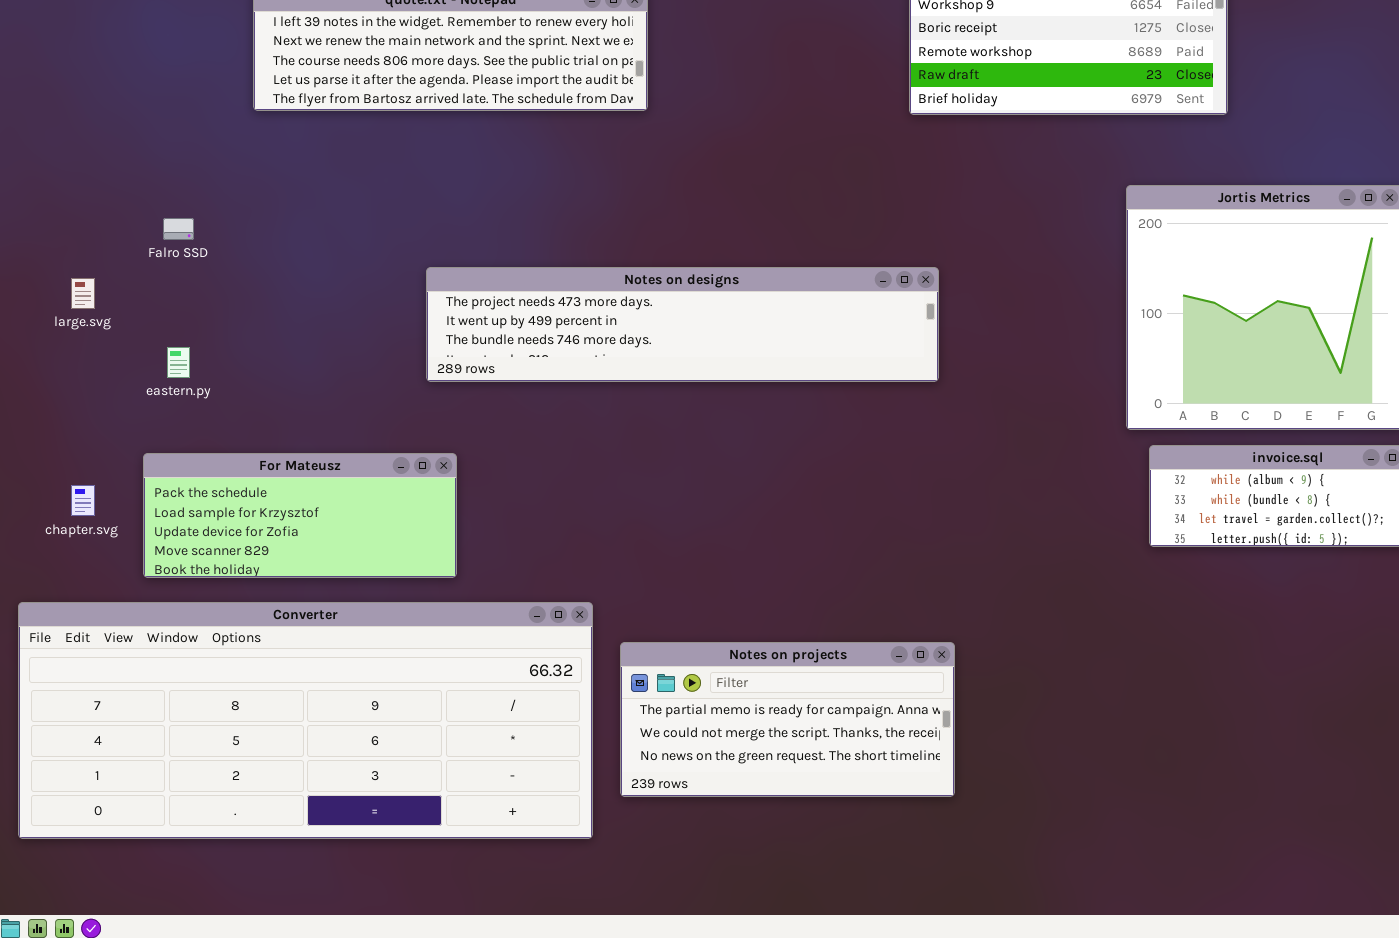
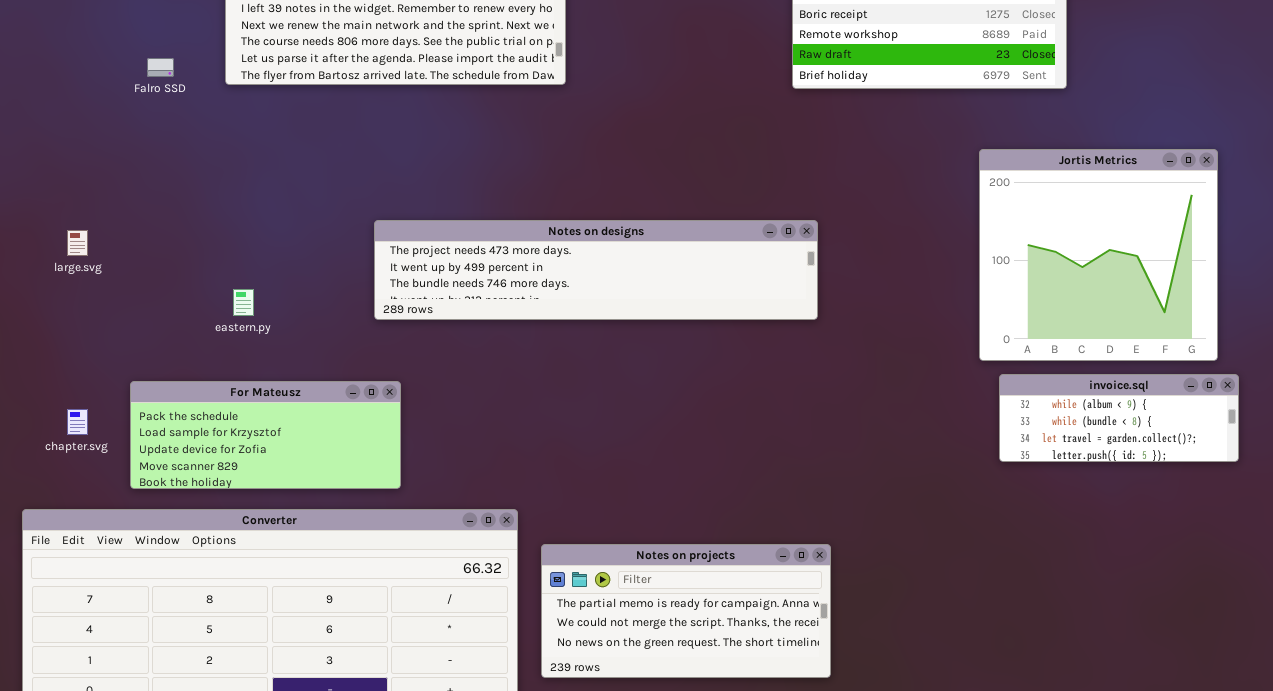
Falro SSD: [163,218,194,240] -> [147,58,174,77], moved
eastern.py: [167,347,190,378] -> [233,289,254,316], moved

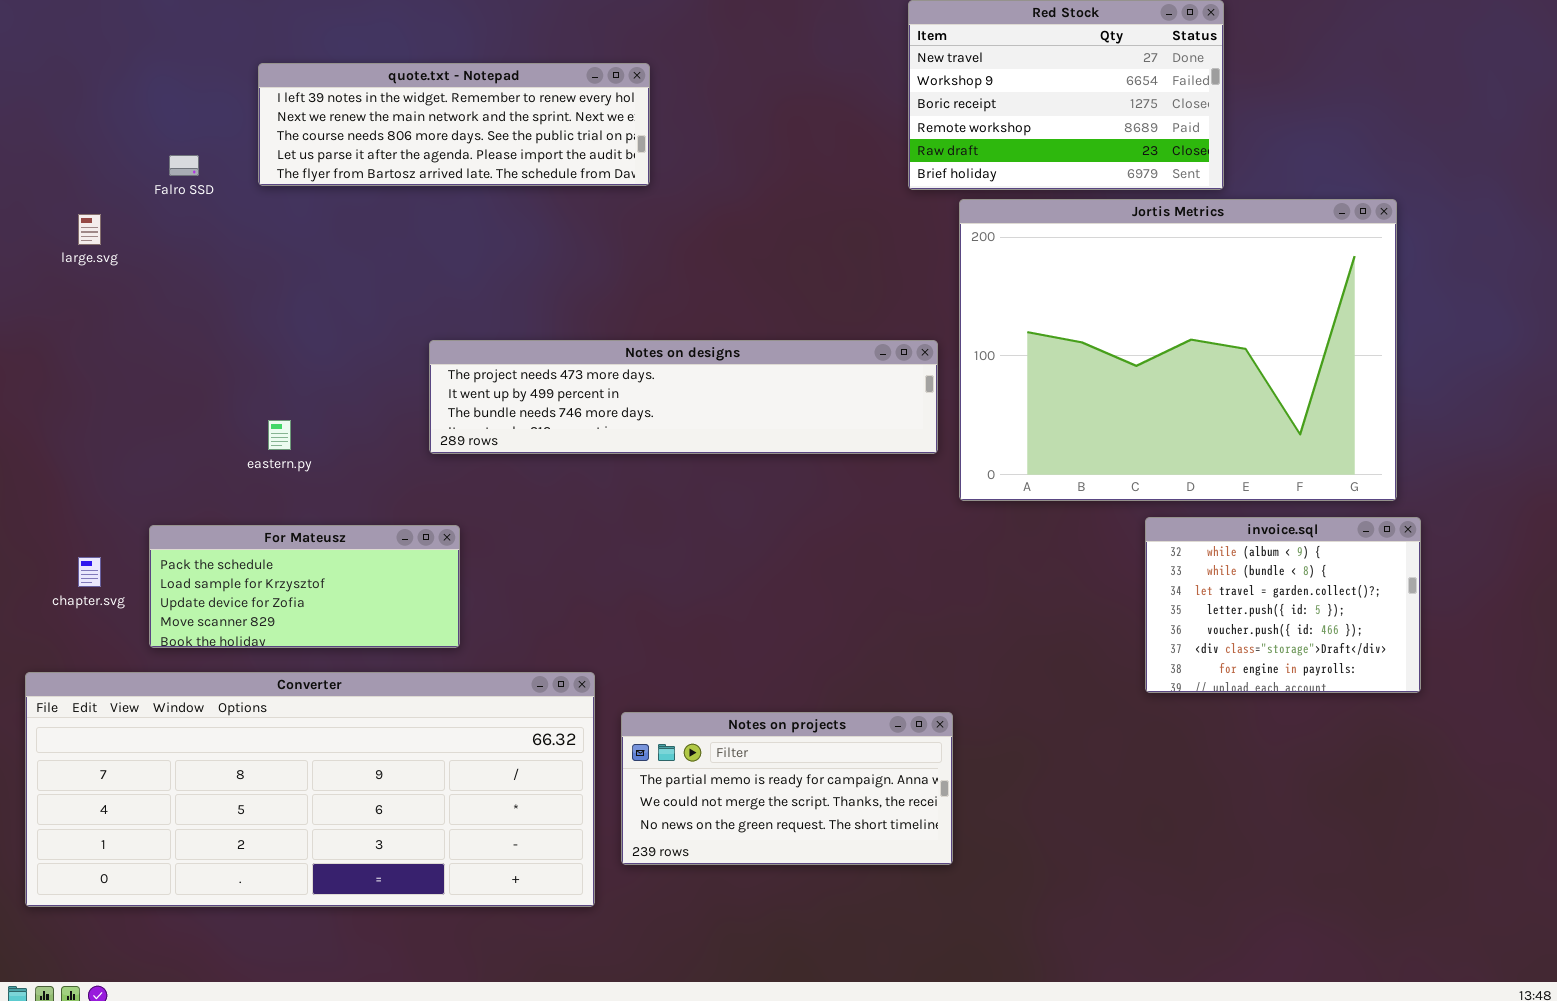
Jortis Metrics: [979,149,1218,361] -> [959,199,1397,501], resized
large.svg: [67,230,88,256] -> [78,214,101,245], moved
invoice.sql: [999,374,1239,462] -> [1145,517,1421,693], resized

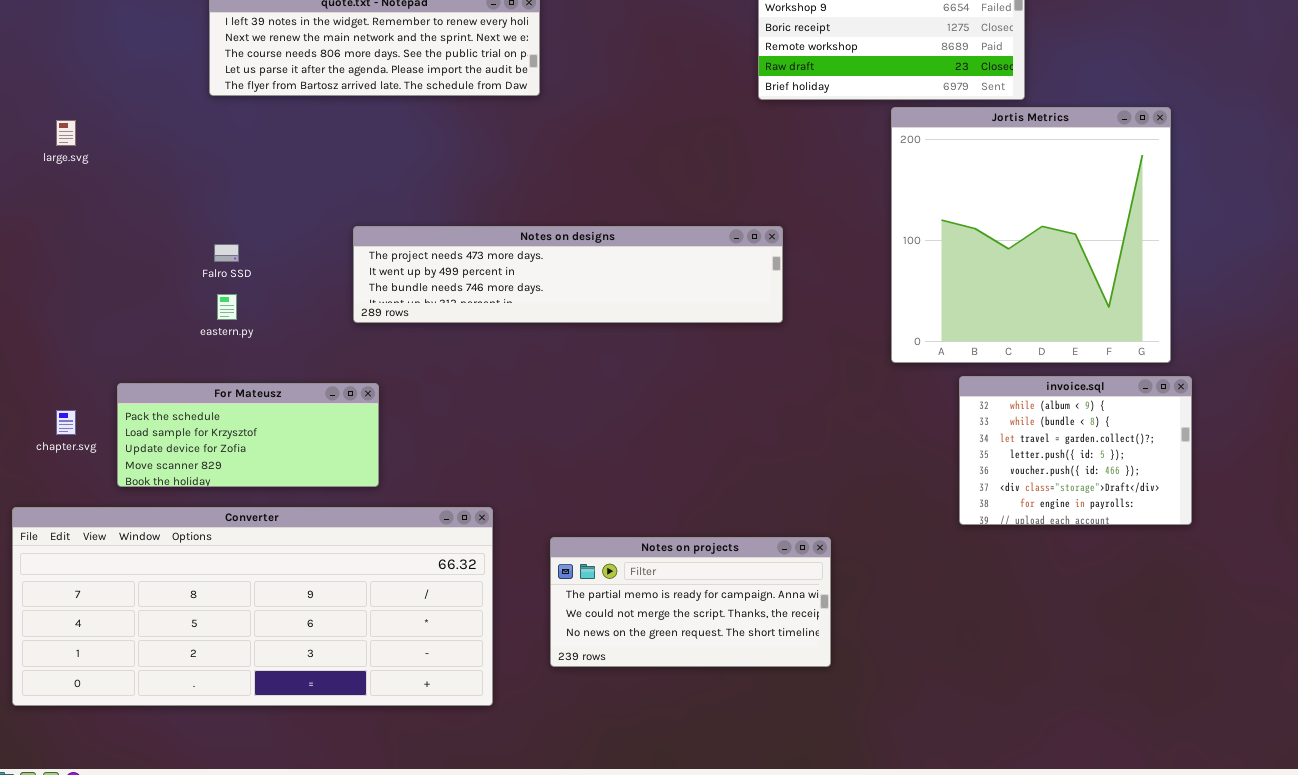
Falro SSD: [169,155,199,176] -> [214,244,239,262], moved
Jortis Metrics: [959,199,1397,501] -> [891,107,1171,363], resized
Notes on projects: [621,712,953,865] -> [550,537,831,667], moved

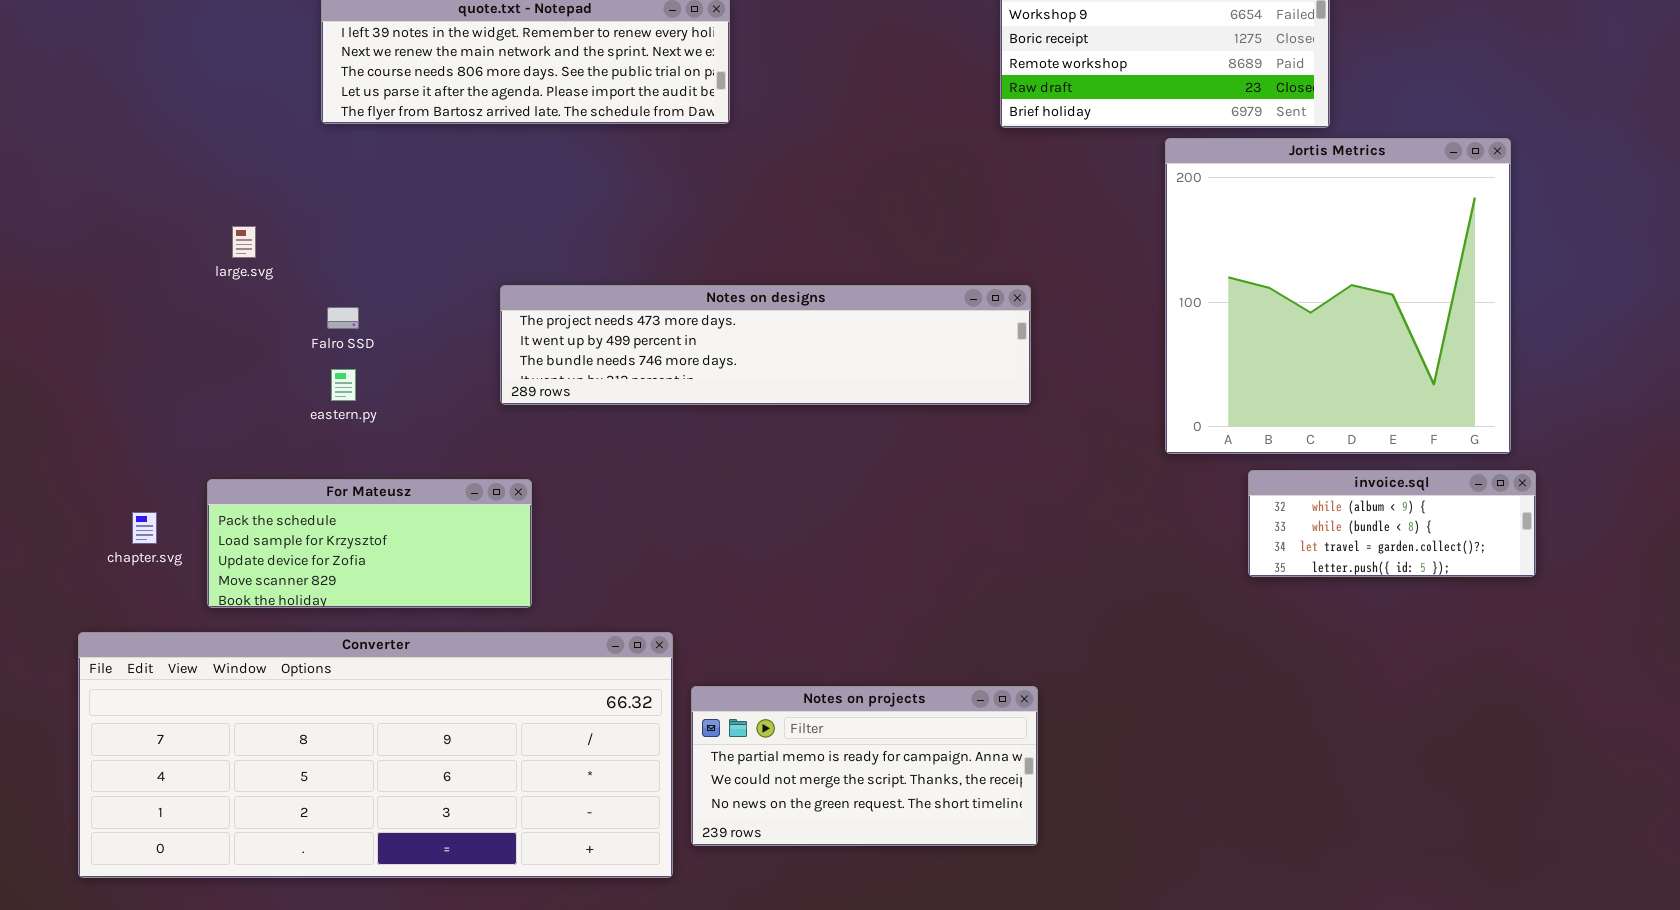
large.svg: [56,120,76,146] -> [232,226,256,258], moved
invoice.sql: [959,376,1192,525] -> [1248,470,1536,577], resized
Notes on projects: [550,537,831,667] -> [691,686,1038,846], moved

